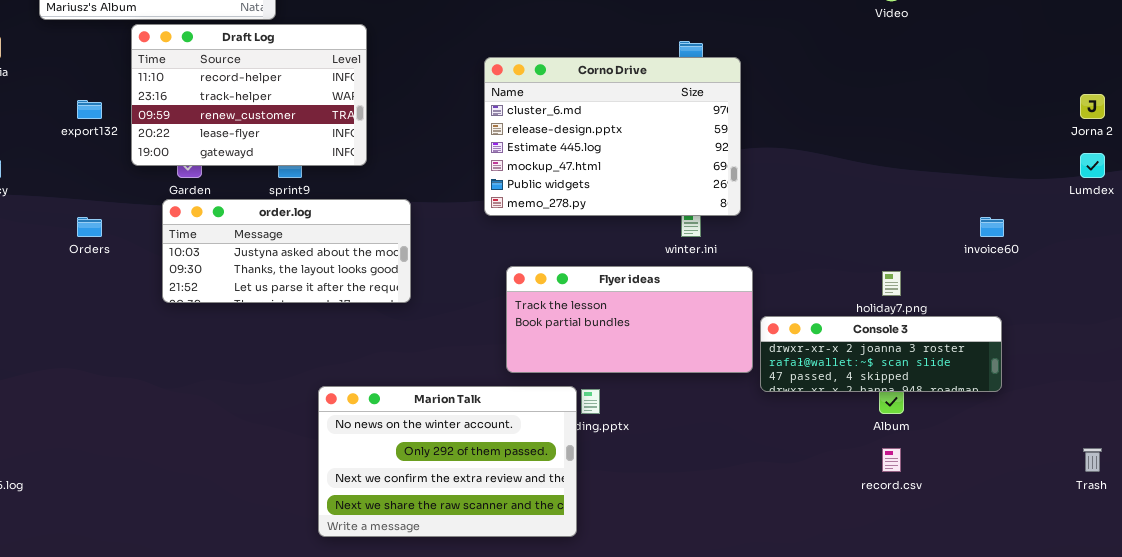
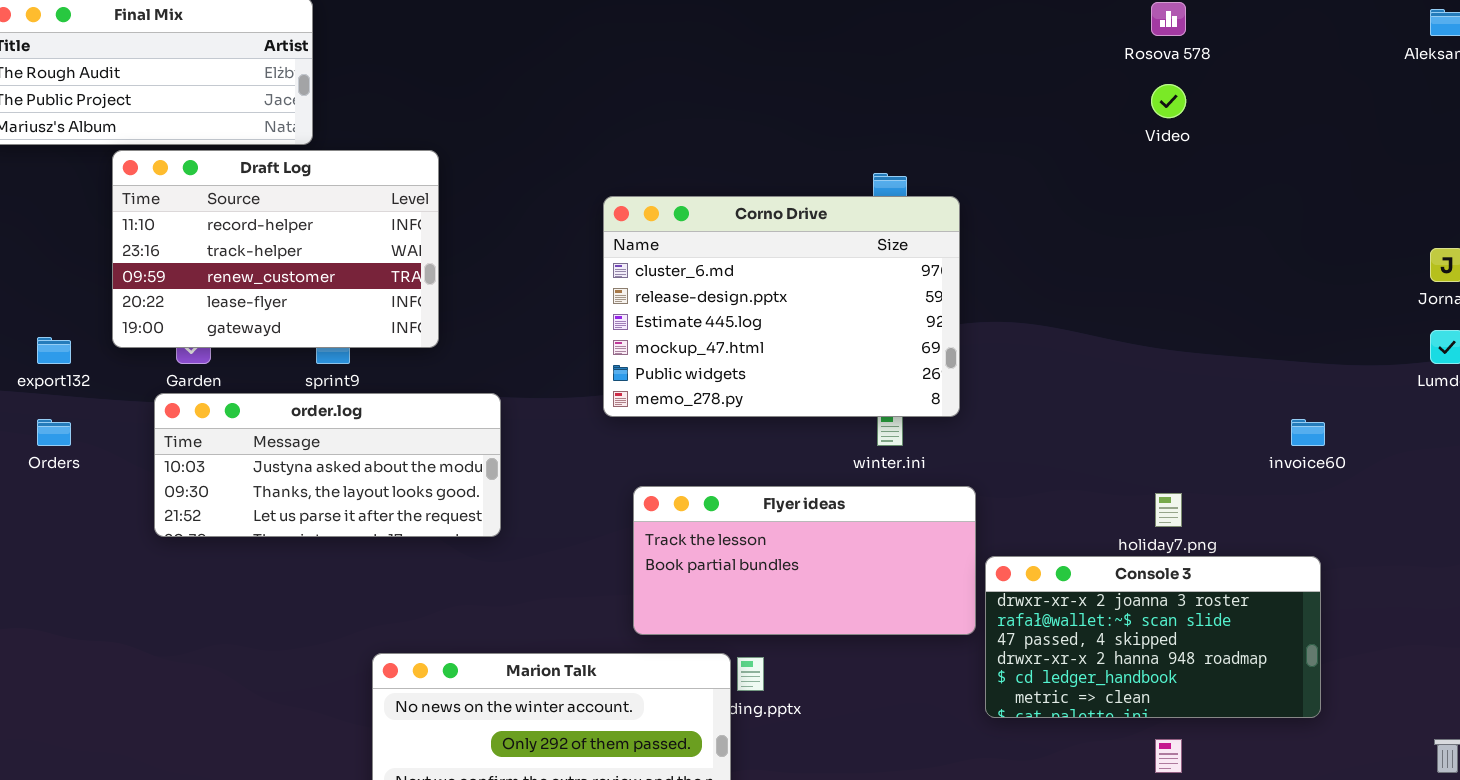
export132: [77,100,102,119] -> [37,337,71,364], moved
Console 3: [760,316,1002,392] -> [985,556,1321,718], resized

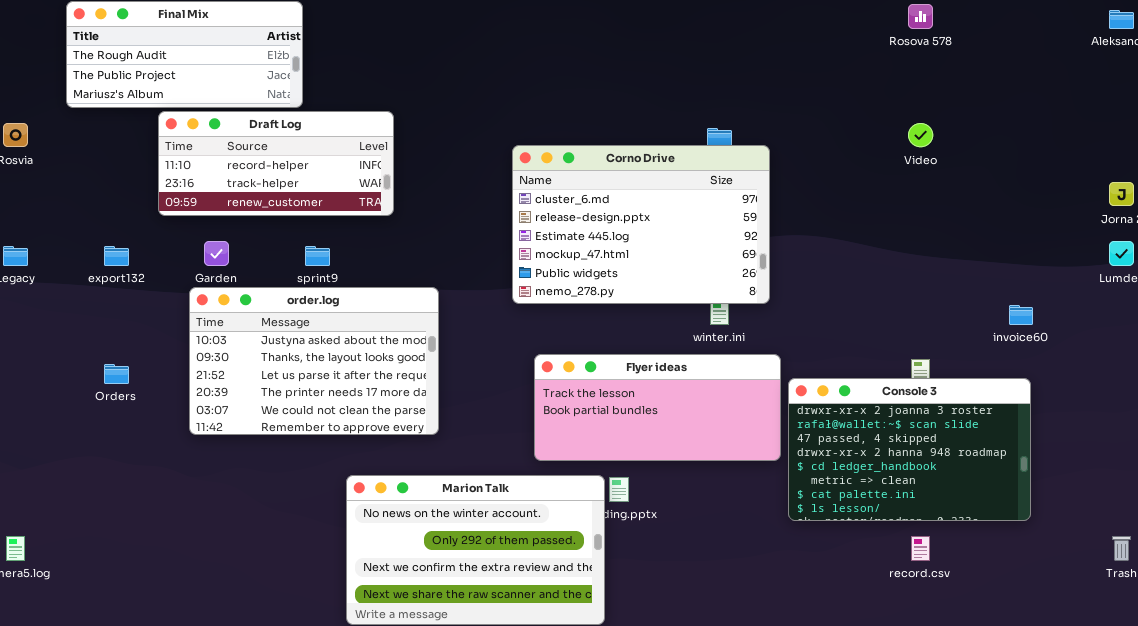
Video: [1151,84,1186,118] -> [908,123,933,147], moved
Draft Log: [112,150,439,348] -> [158,111,394,216], resized
order.log: [154,393,501,537] -> [189,287,439,435], resized
Orders: [37,419,71,446] -> [104,364,129,384], moved
Console 3: [985,556,1321,718] -> [788,378,1031,521], resized

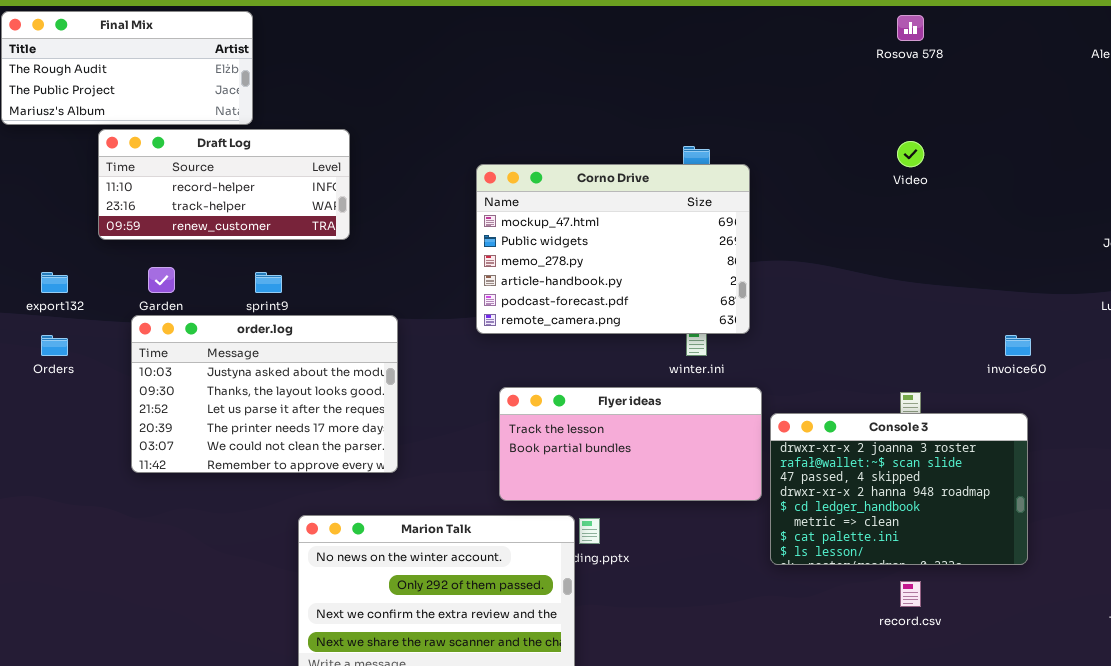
Corno Drive: [512,145,770,304] -> [476,164,750,334], scrolled down 3 rows
Orders: [104,364,129,384] -> [41,335,68,356], moved

